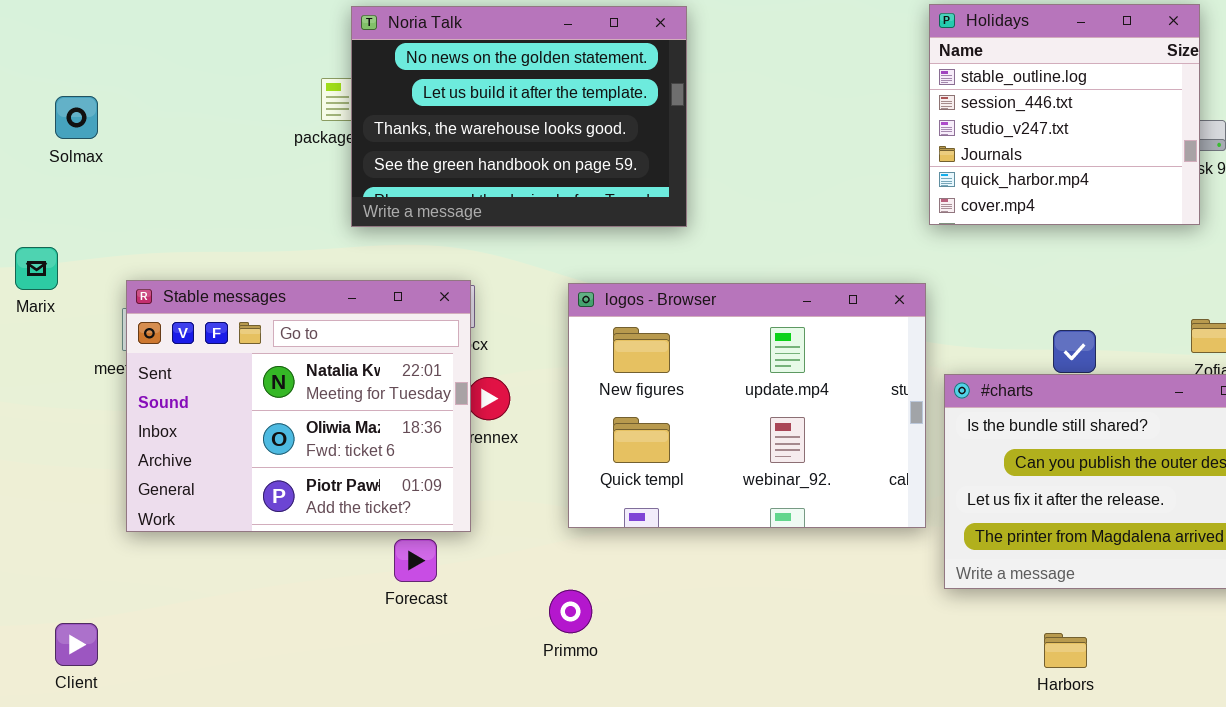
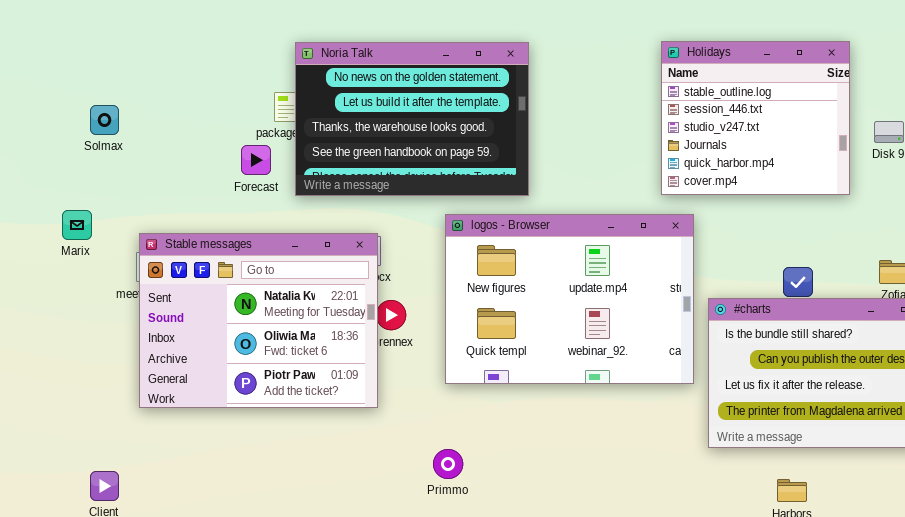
Holidays: [929,4,1200,225] -> [661,41,850,195], moved
logos - Browser: [568,283,926,528] -> [445,214,694,384], moved
Forecast: [394,539,437,582] -> [241,145,271,175], moved

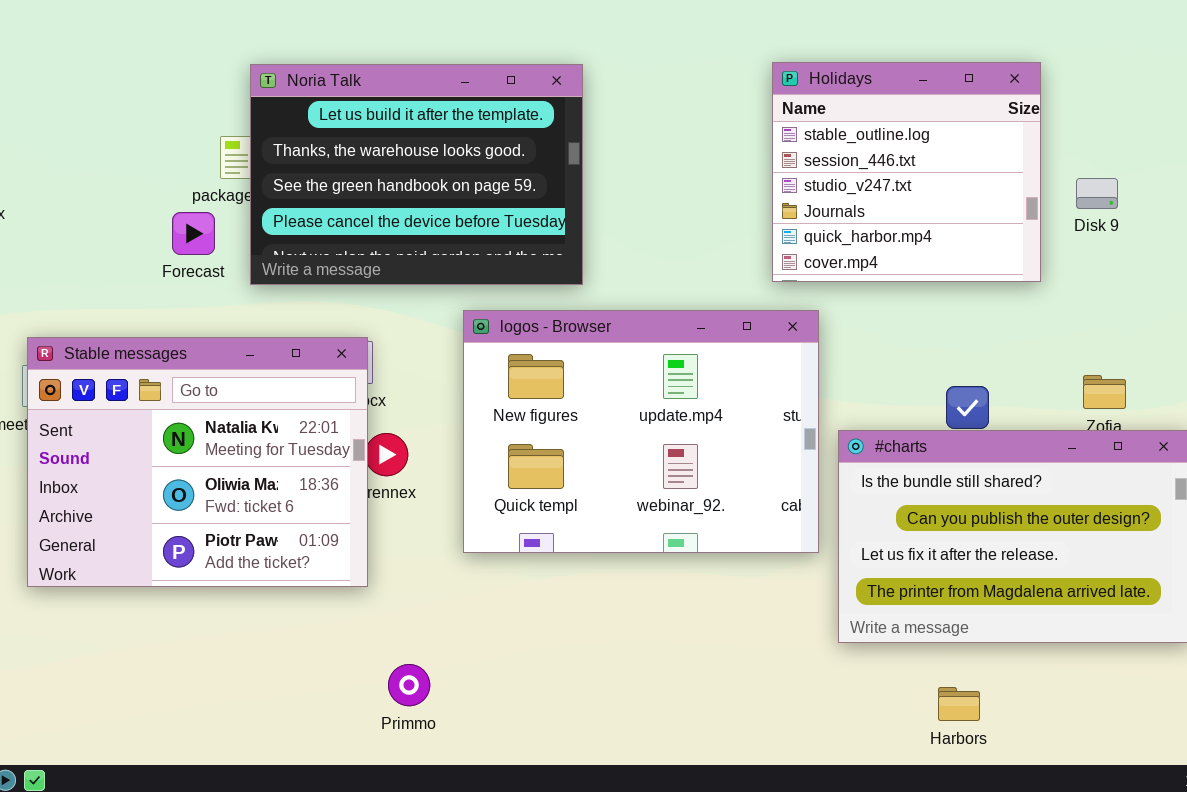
Noria Talk: [295,42,529,196] -> [250,64,583,285], scrolled down 1 row
Primmo: [433,449,463,479] -> [388,664,430,706], moved

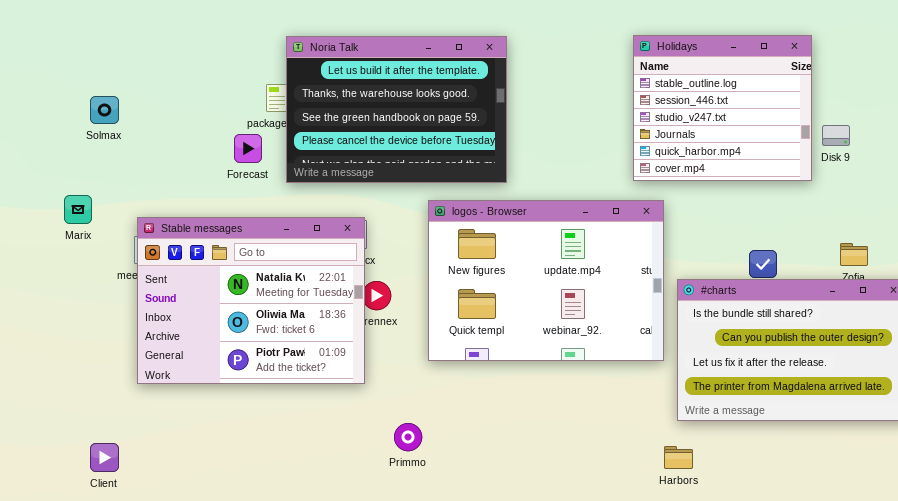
Disk 9: [1076,178,1118,209] -> [822,125,850,146], moved
Primmo: [388,664,430,706] -> [394,423,422,451], moved
Harbors: [938,687,980,721] -> [664,446,693,469], moved

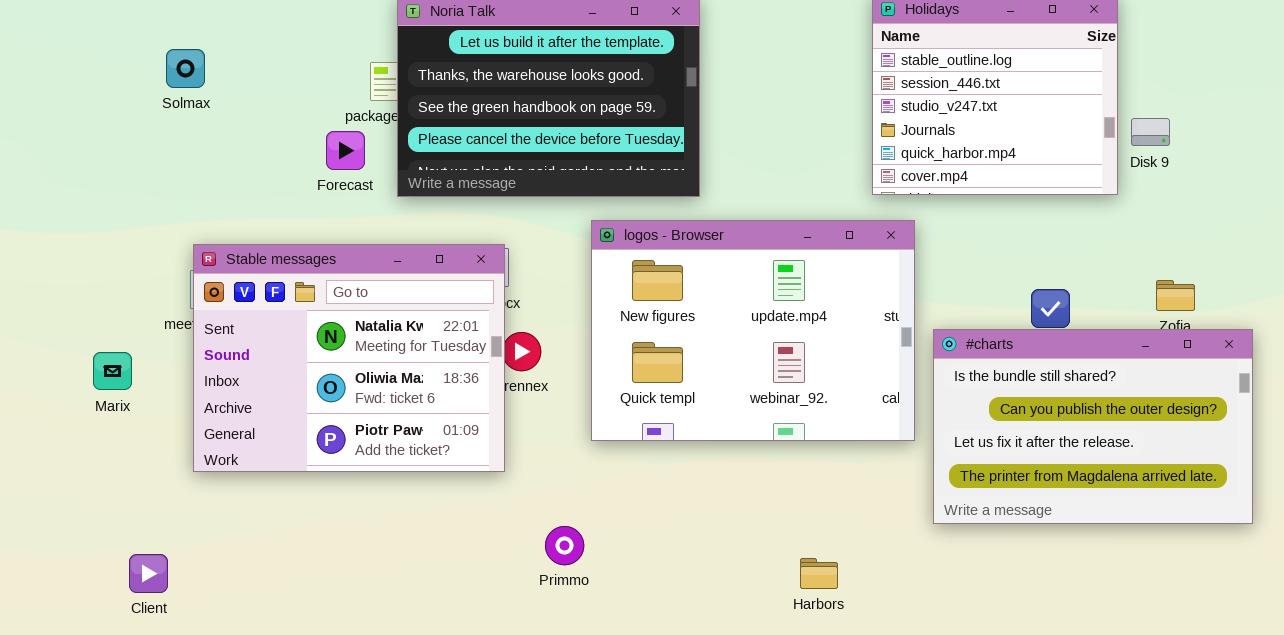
Solmax: [90,96,119,124] -> [166,49,205,88], moved
Marix: [64,195,92,224] -> [93,352,132,390], moved
Harbors: [664,446,693,469] -> [800,558,838,589], moved

